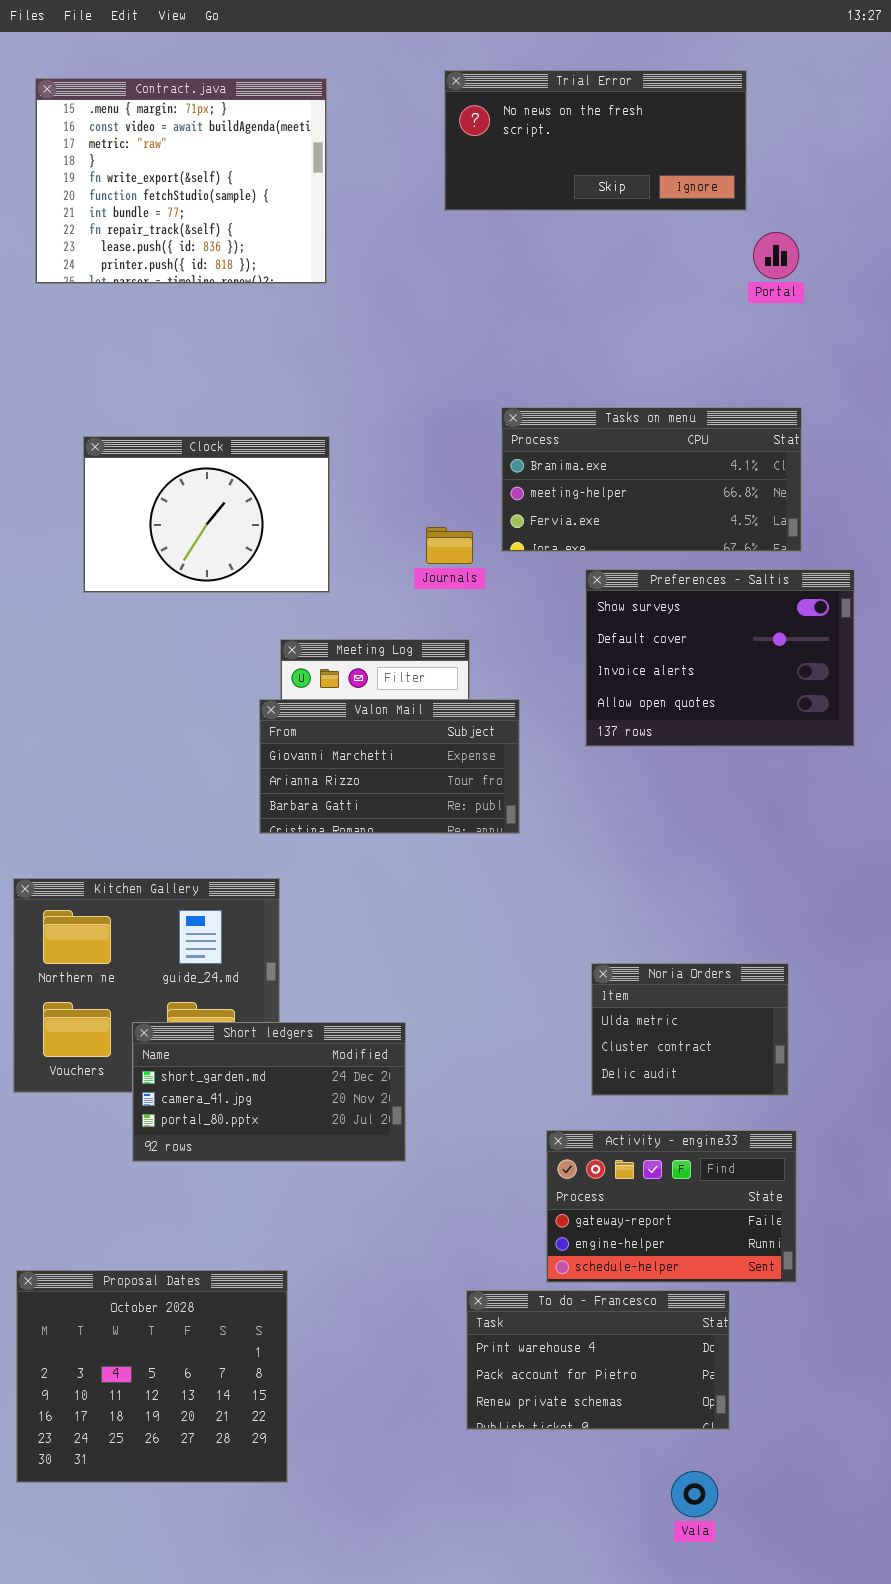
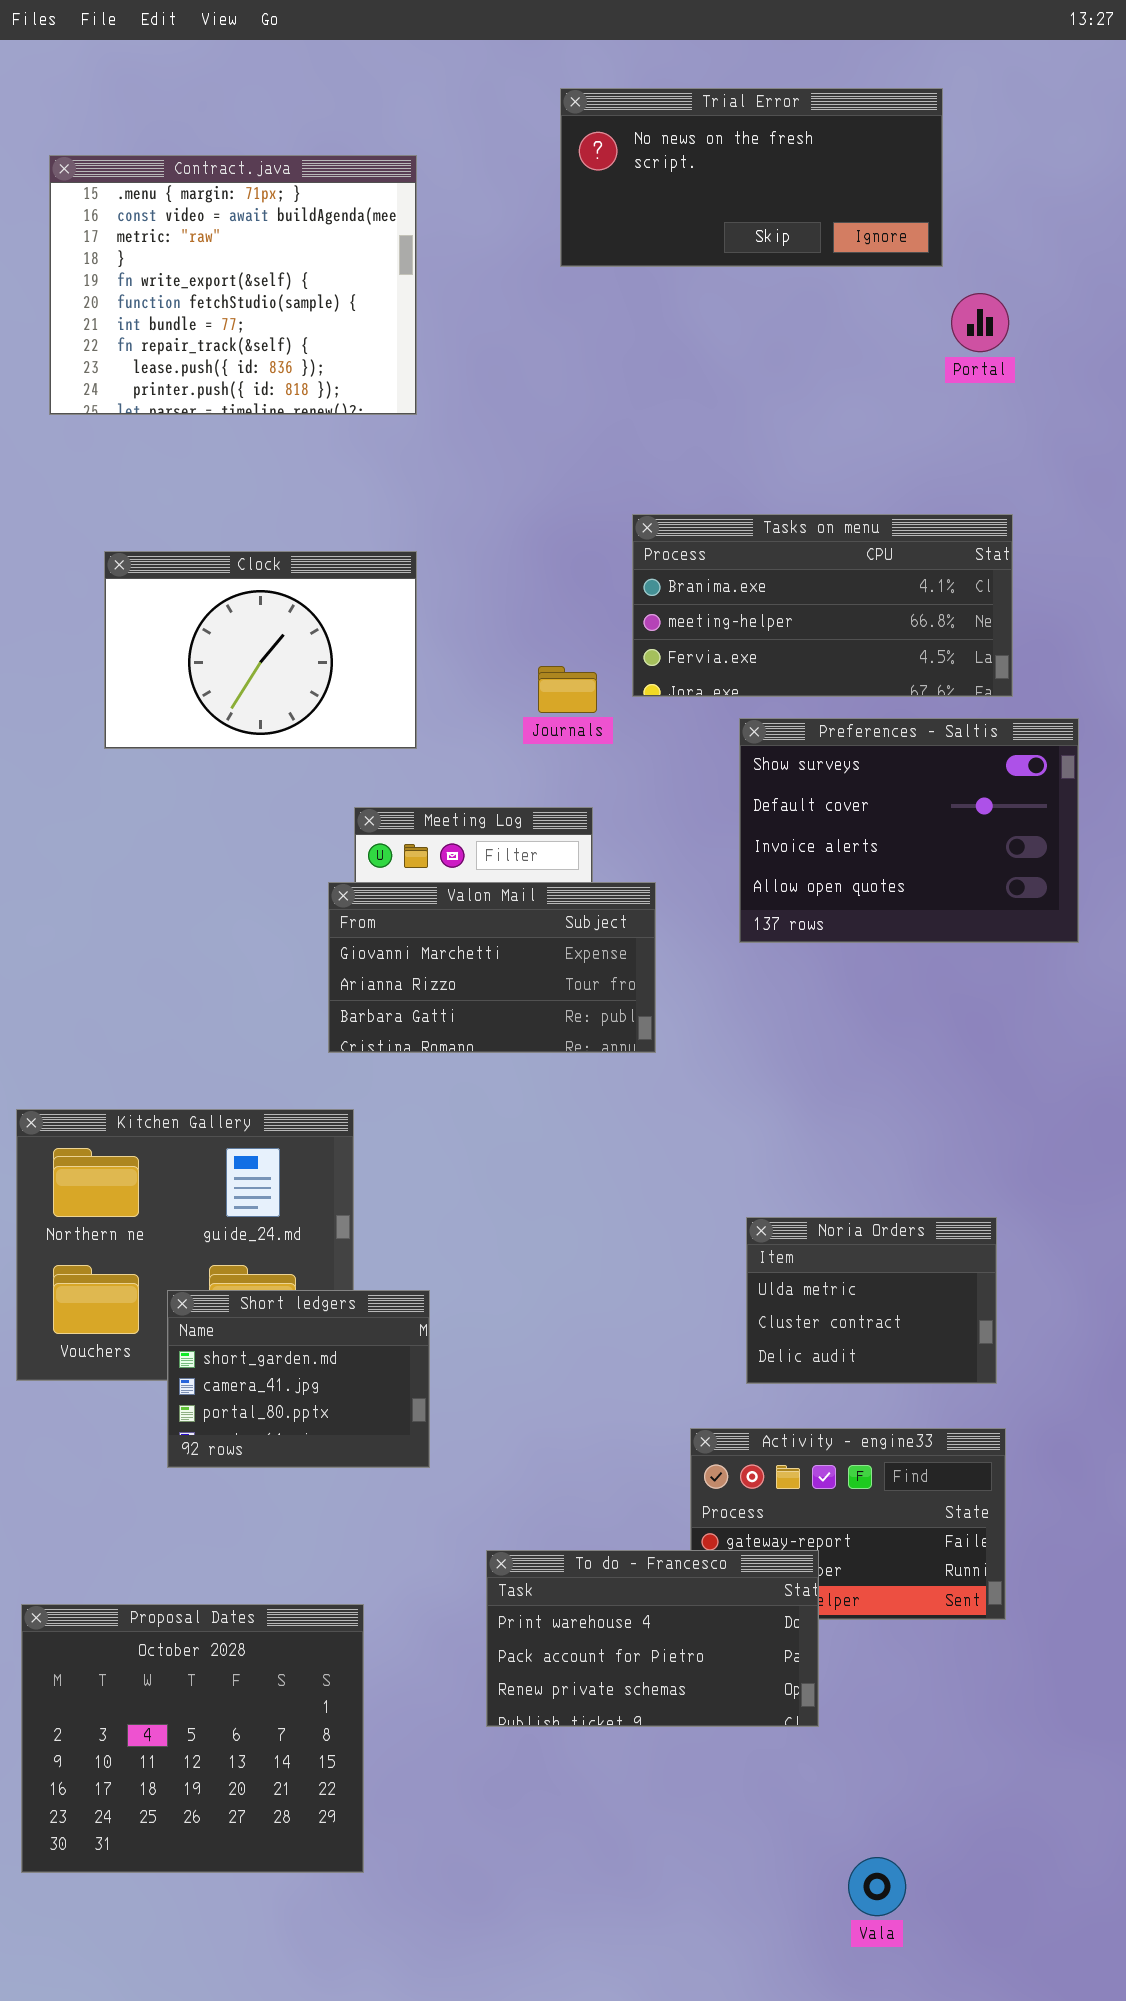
Contract.java: [35,78,327,284] -> [49,155,417,415], moved
Short ledgers: [132,1022,406,1162] -> [167,1290,430,1468], resized
To do - Francesco: [466,1290,730,1430] -> [486,1550,819,1727], moved

